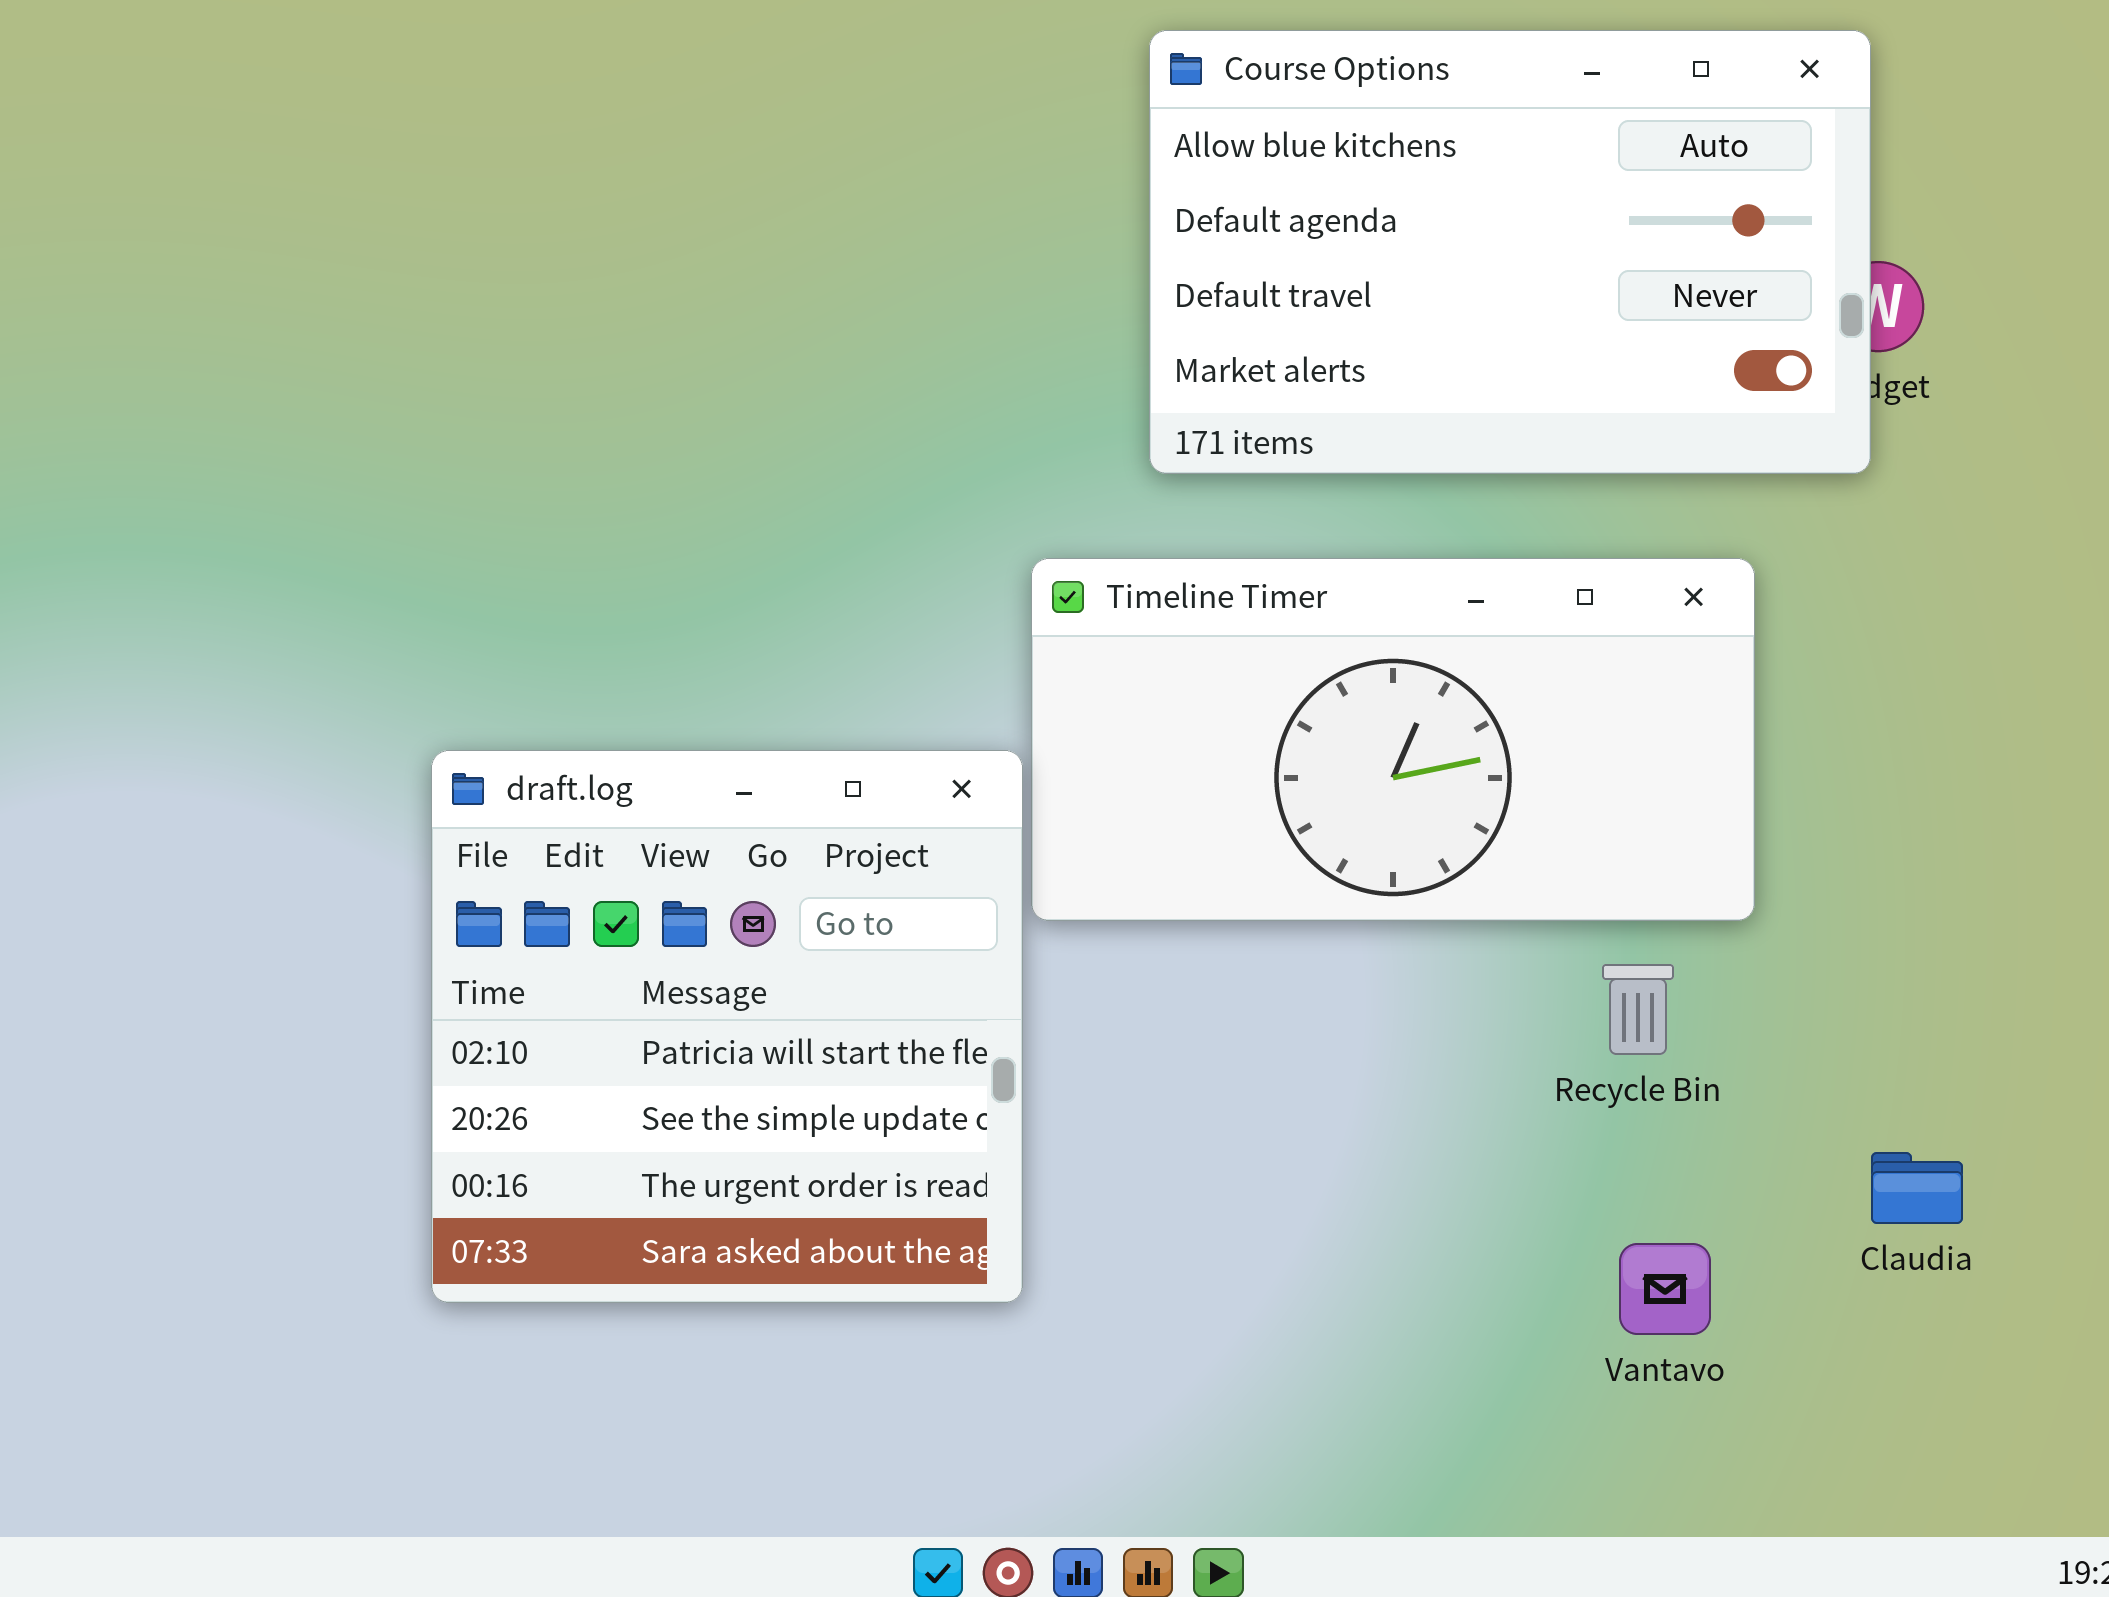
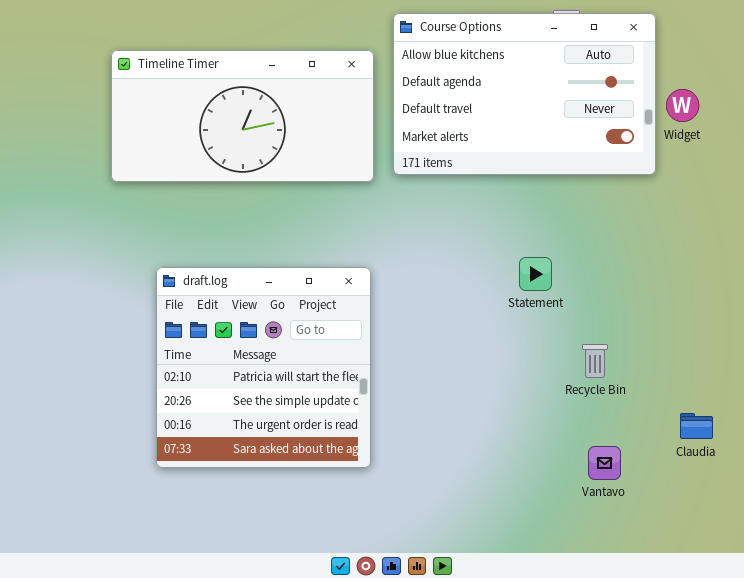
Course Options: [1149,30,1871,474] -> [393,13,656,175], moved
Timeline Timer: [1031,558,1755,921] -> [111,50,374,182], moved

